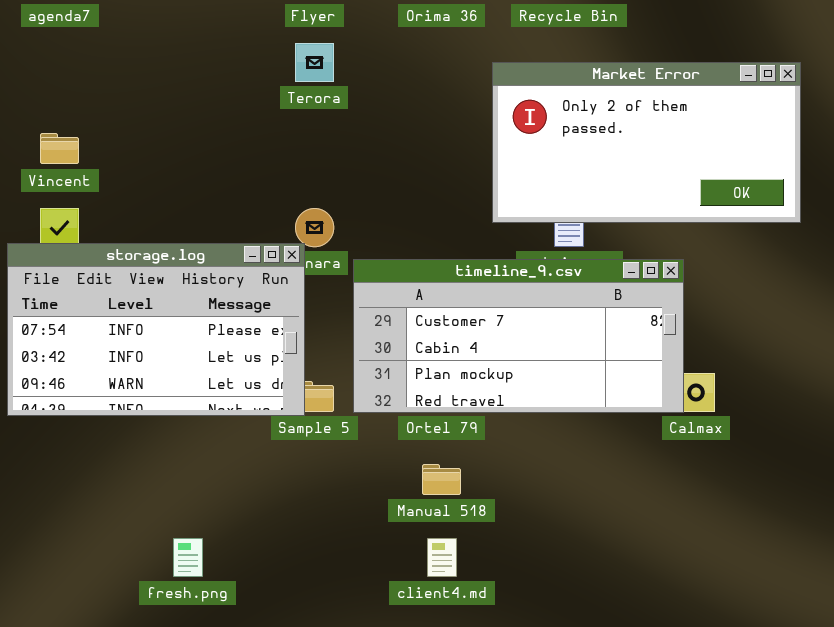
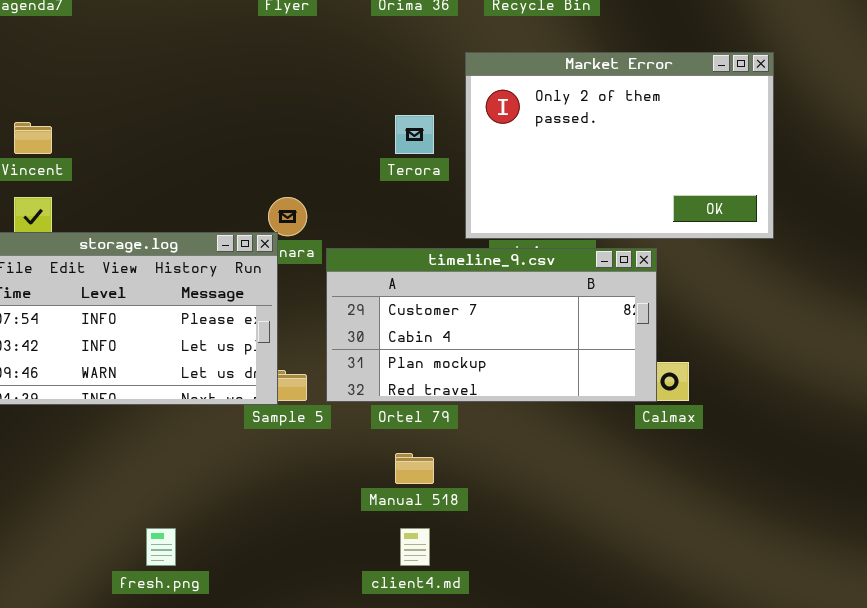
Terora: [295,43,334,82] -> [395,115,434,154], moved
Market Error: [492,62,801,223] -> [465,52,774,239], resized

